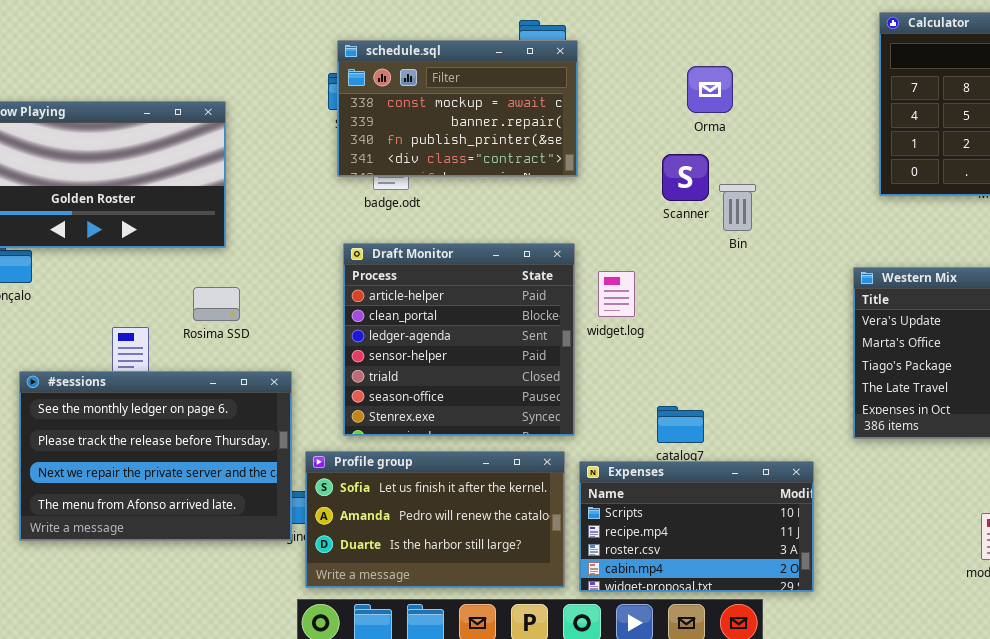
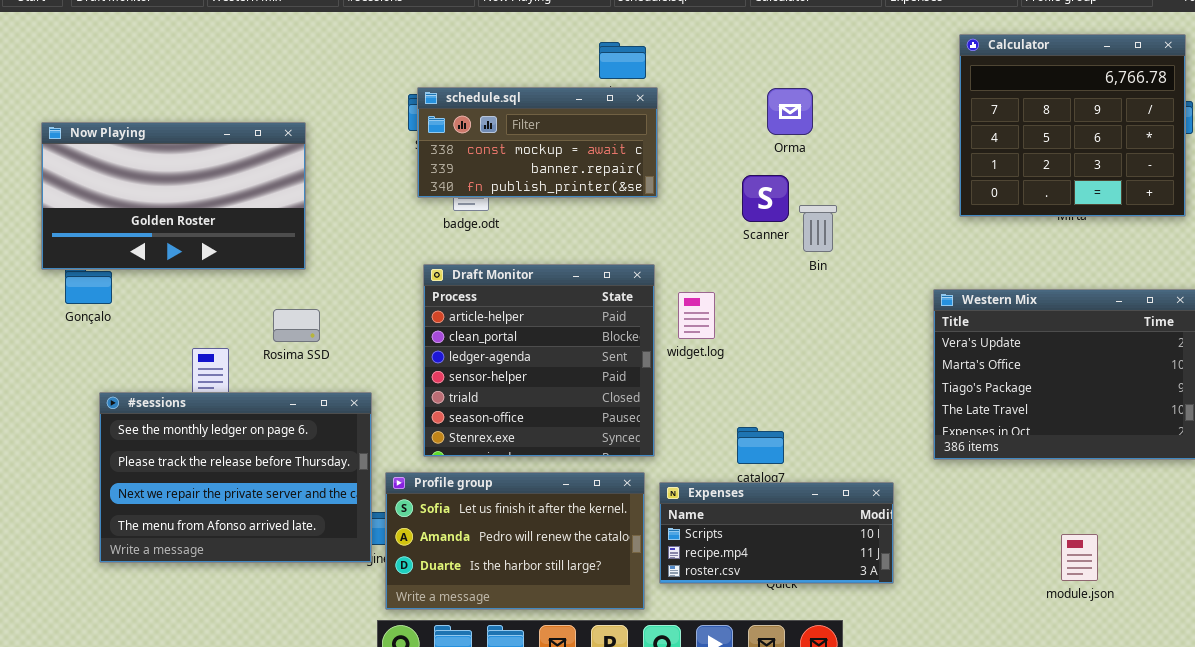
schedule.sql: [337,40,578,177] -> [417,87,658,198], resized
Expenses: [579,461,814,592] -> [659,482,894,584], resized

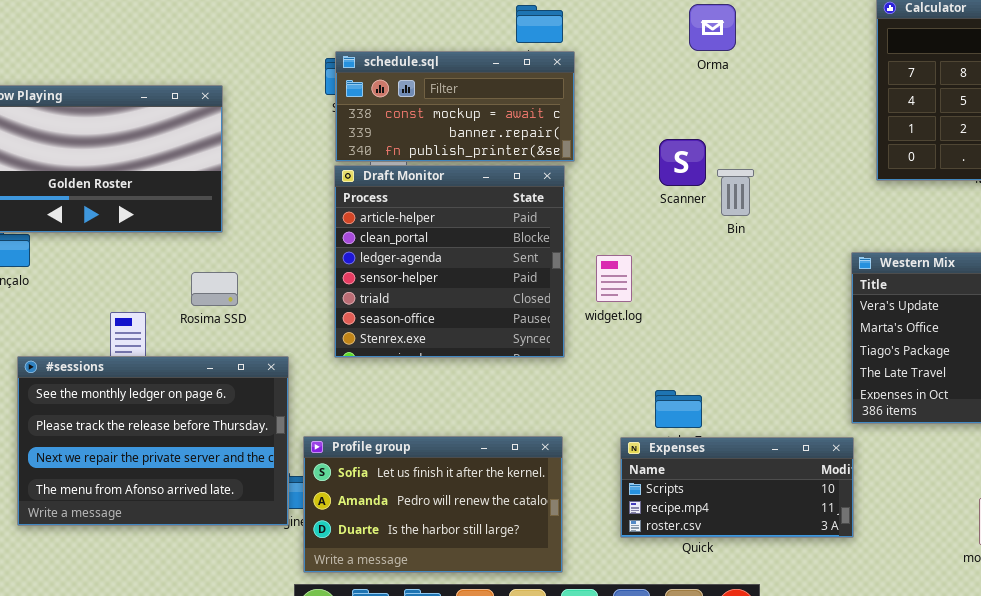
Orma: [767,88,813,135] -> [689,4,736,51], moved
Draft Monitor: [423,264,655,457] -> [334,165,565,358], moved
Expenses: [659,482,894,584] -> [620,437,854,538], moved

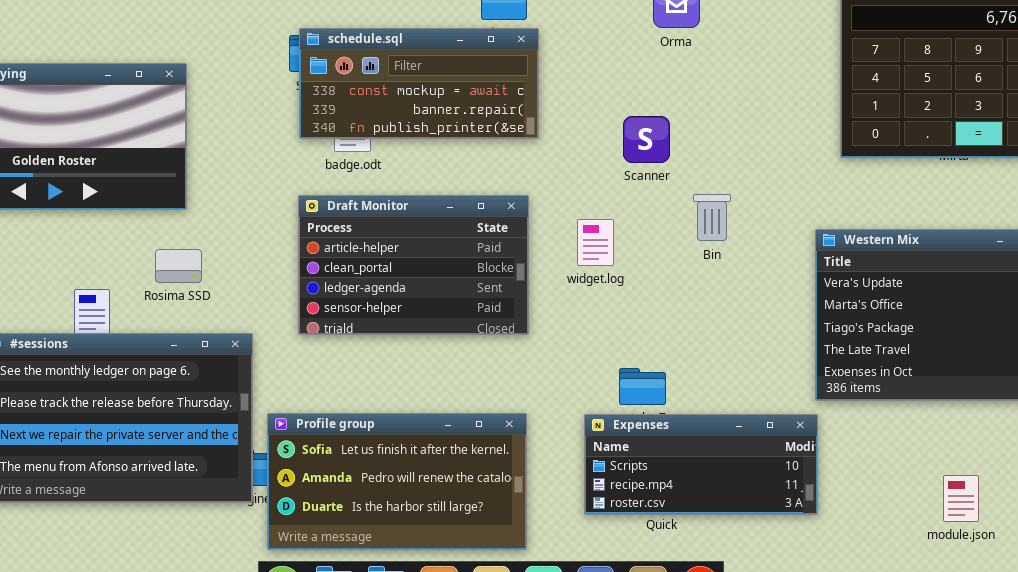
Draft Monitor: [334,165,565,358] -> [298,195,529,335], resized
Bin: [717,169,754,216] -> [693,194,731,241], moved
widget.log: [596,255,632,302] -> [577,219,614,266], moved

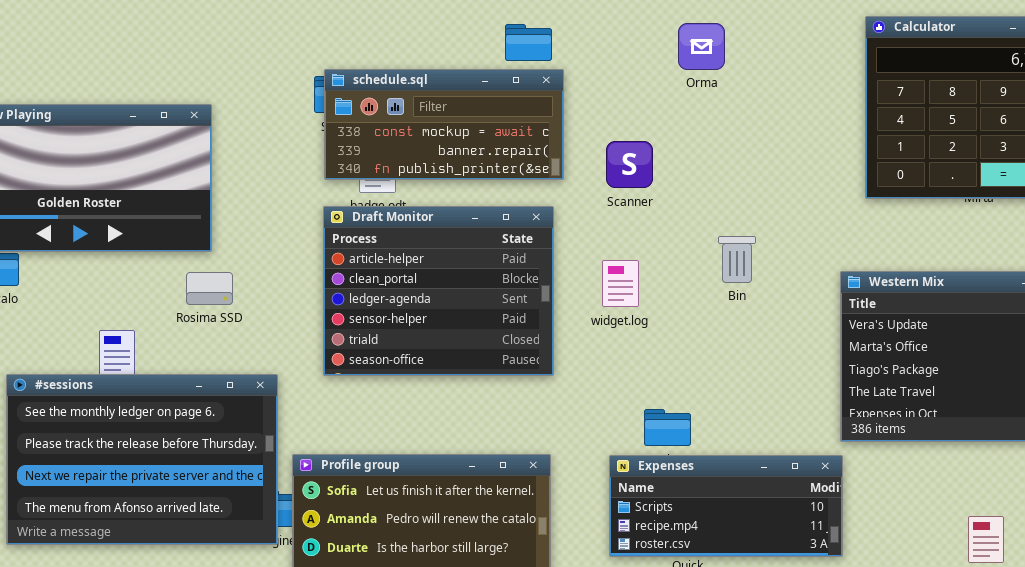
Scanner: [623,116,670,163] -> [606,141,653,188], moved
Draft Monitor: [298,195,529,335] -> [323,206,554,376], resized
Rosima SSD: [155,249,202,283] -> [186,272,233,305], moved

